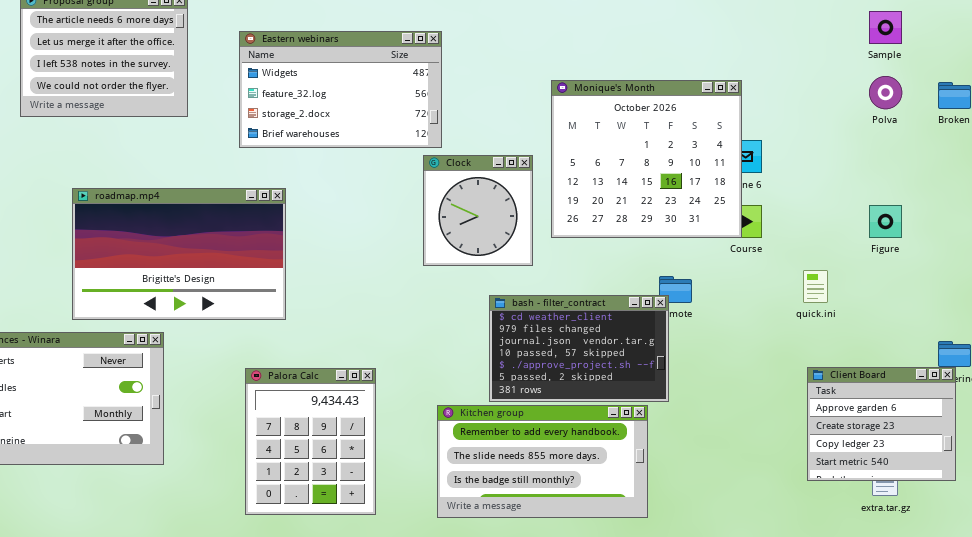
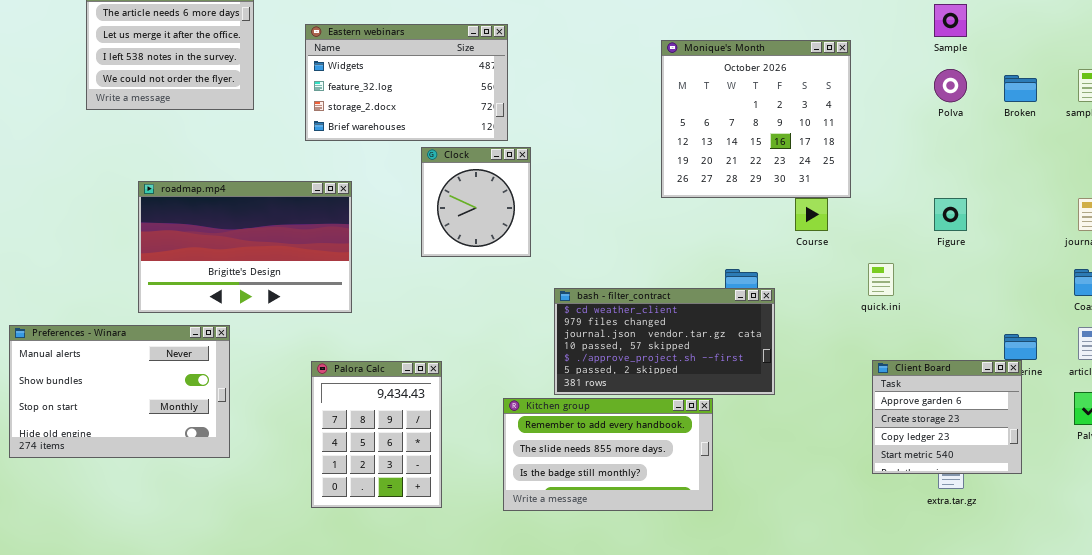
Monique's Month: [551,80,742,238] -> [661,40,851,198], moved
Clock: [423,155,533,266] -> [421,147,531,257], moved
bash - filter_contract: [489,295,669,402] -> [554,288,775,395], resized

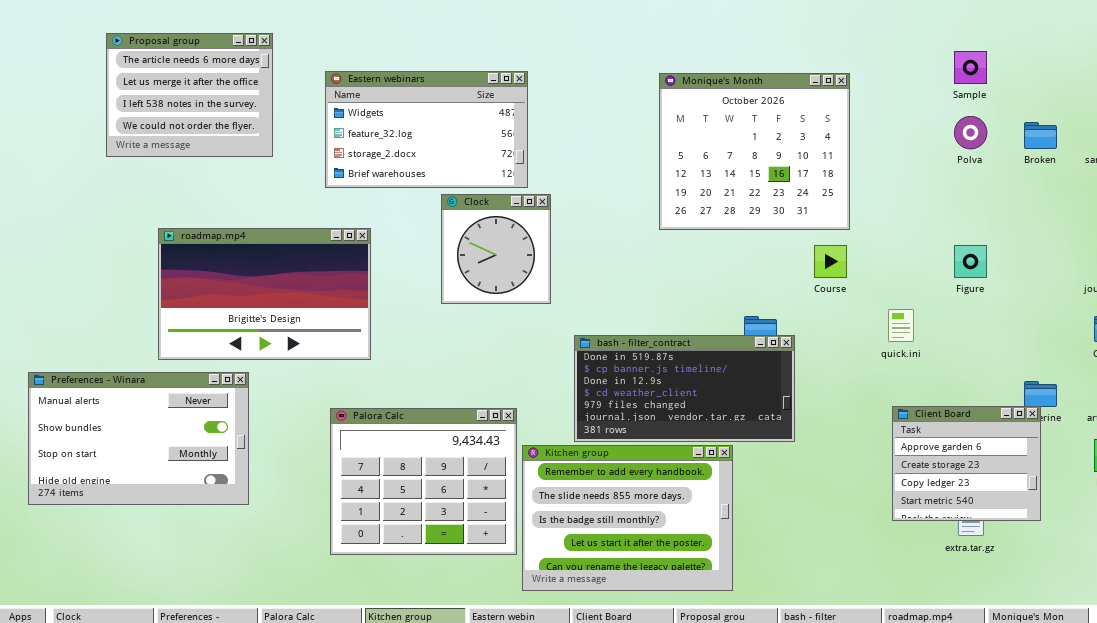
Monique's Month: [661,40,851,198] -> [659,73,850,230], moved
bash - filter_contract: [554,288,775,395] -> [574,335,795,442], scrolled up 3 rows
Palora Calc: [311,361,442,508] -> [330,408,517,555], resized
Kitchen group: [503,398,713,511] -> [522,445,733,591], resized

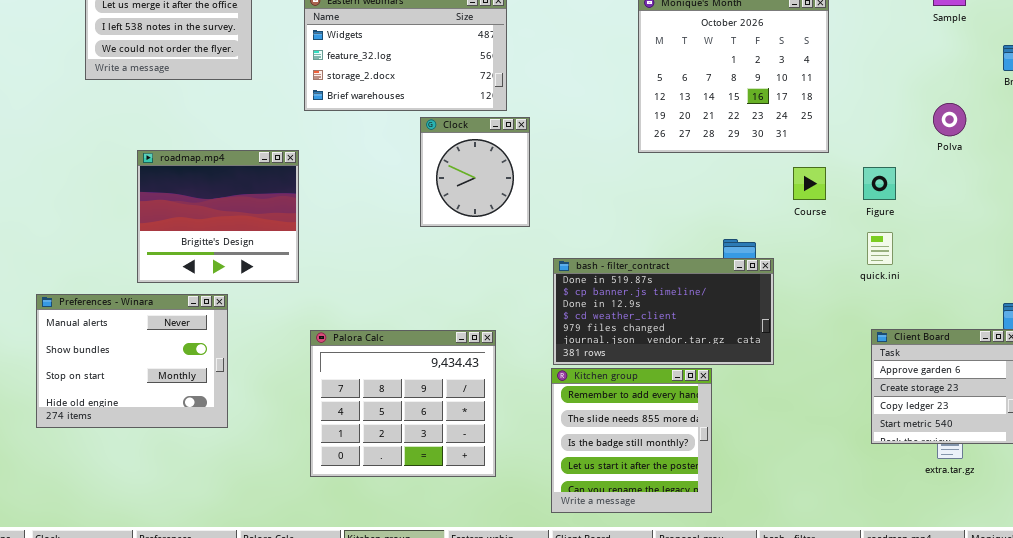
Polva: [954,116,987,149] -> [933,103,966,136], moved
roadmap.mp4: [158,228,371,360] -> [137,150,299,283], resized
Figure: [954,245,987,278] -> [863,167,896,200], moved
Preferences - Winara: [28,372,249,505] -> [36,294,228,428], resized
Kitchen group: [522,445,733,591] -> [551,368,712,513], resized

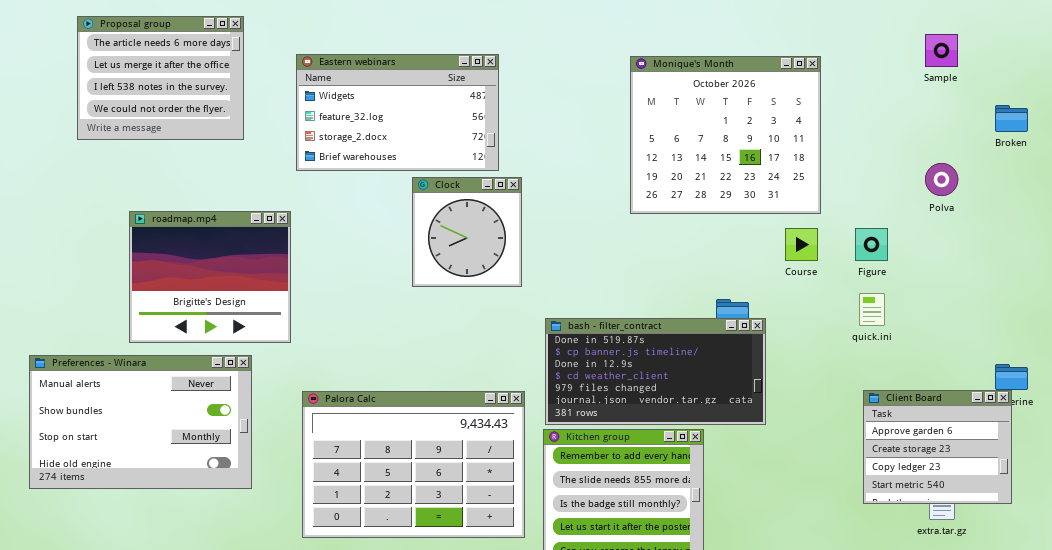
Preferences - Winara: [36,294,228,428] -> [29,355,252,489], resized
Palora Calc: [310,330,496,477] -> [302,391,525,538], resized

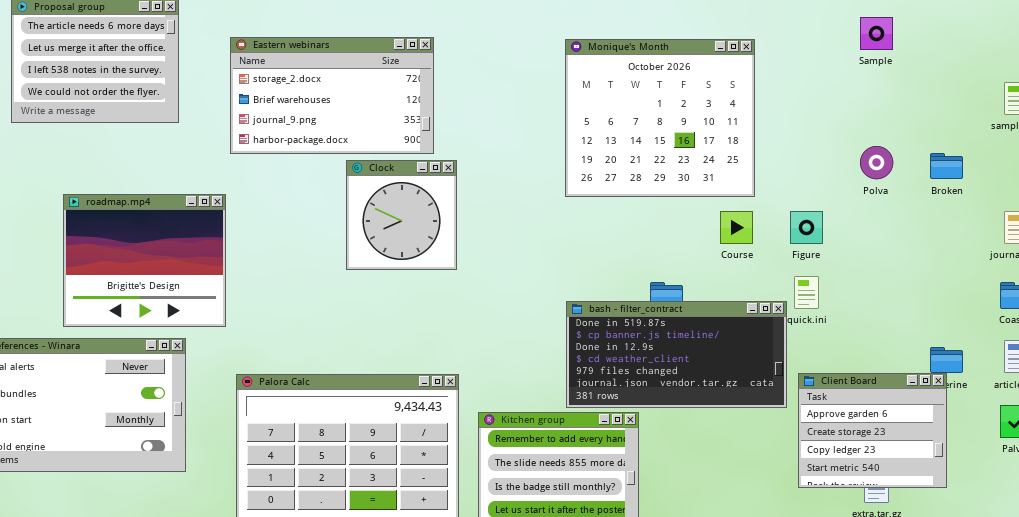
Eastern webinars: [296,54,499,171] -> [230,37,434,154], scrolled down 2 rows
Broken: [995,105,1028,132] -> [930,153,963,179], moved
bash - filter_contract: [545,318,766,425] -> [566,301,787,408], moved

